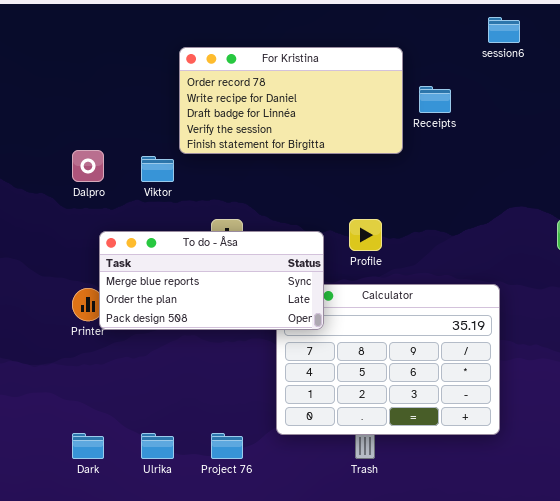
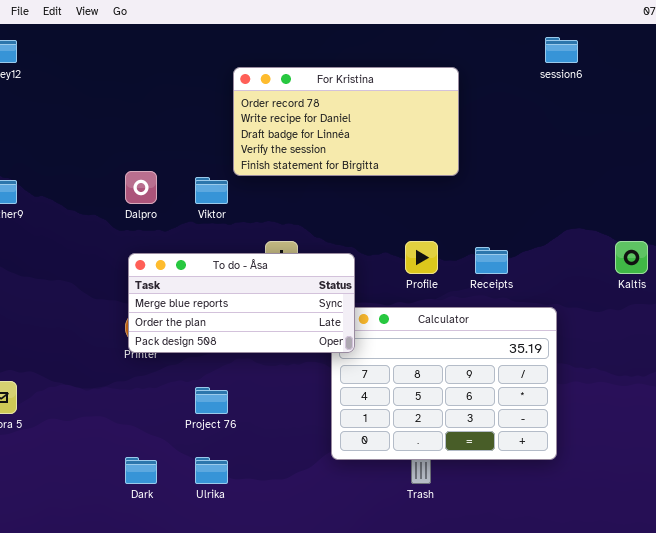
Receipts: [419,86,451,113] -> [475,247,508,274], moved
To do - Åsa: [99,231,324,330] -> [128,253,355,353], moved
Project 76: [211,433,243,459] -> [195,387,228,414], moved

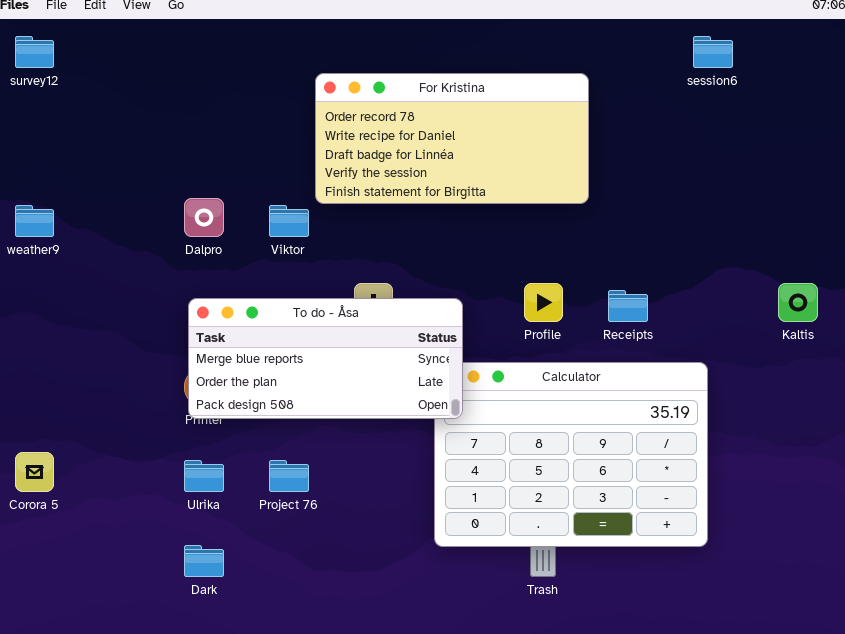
Ulrika: [195,457,228,484] -> [184,460,224,492], moved

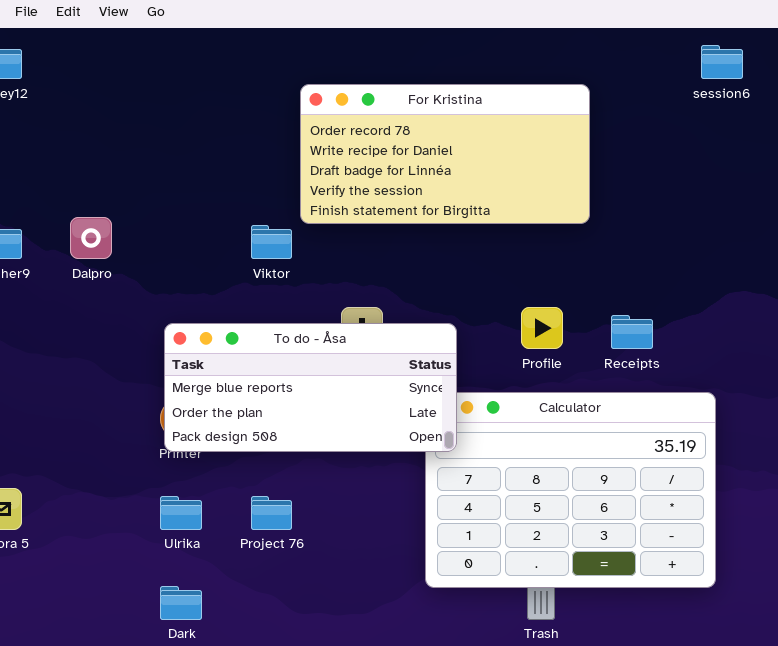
Dalpro: [184,198,224,237] -> [70,217,112,259], moved

